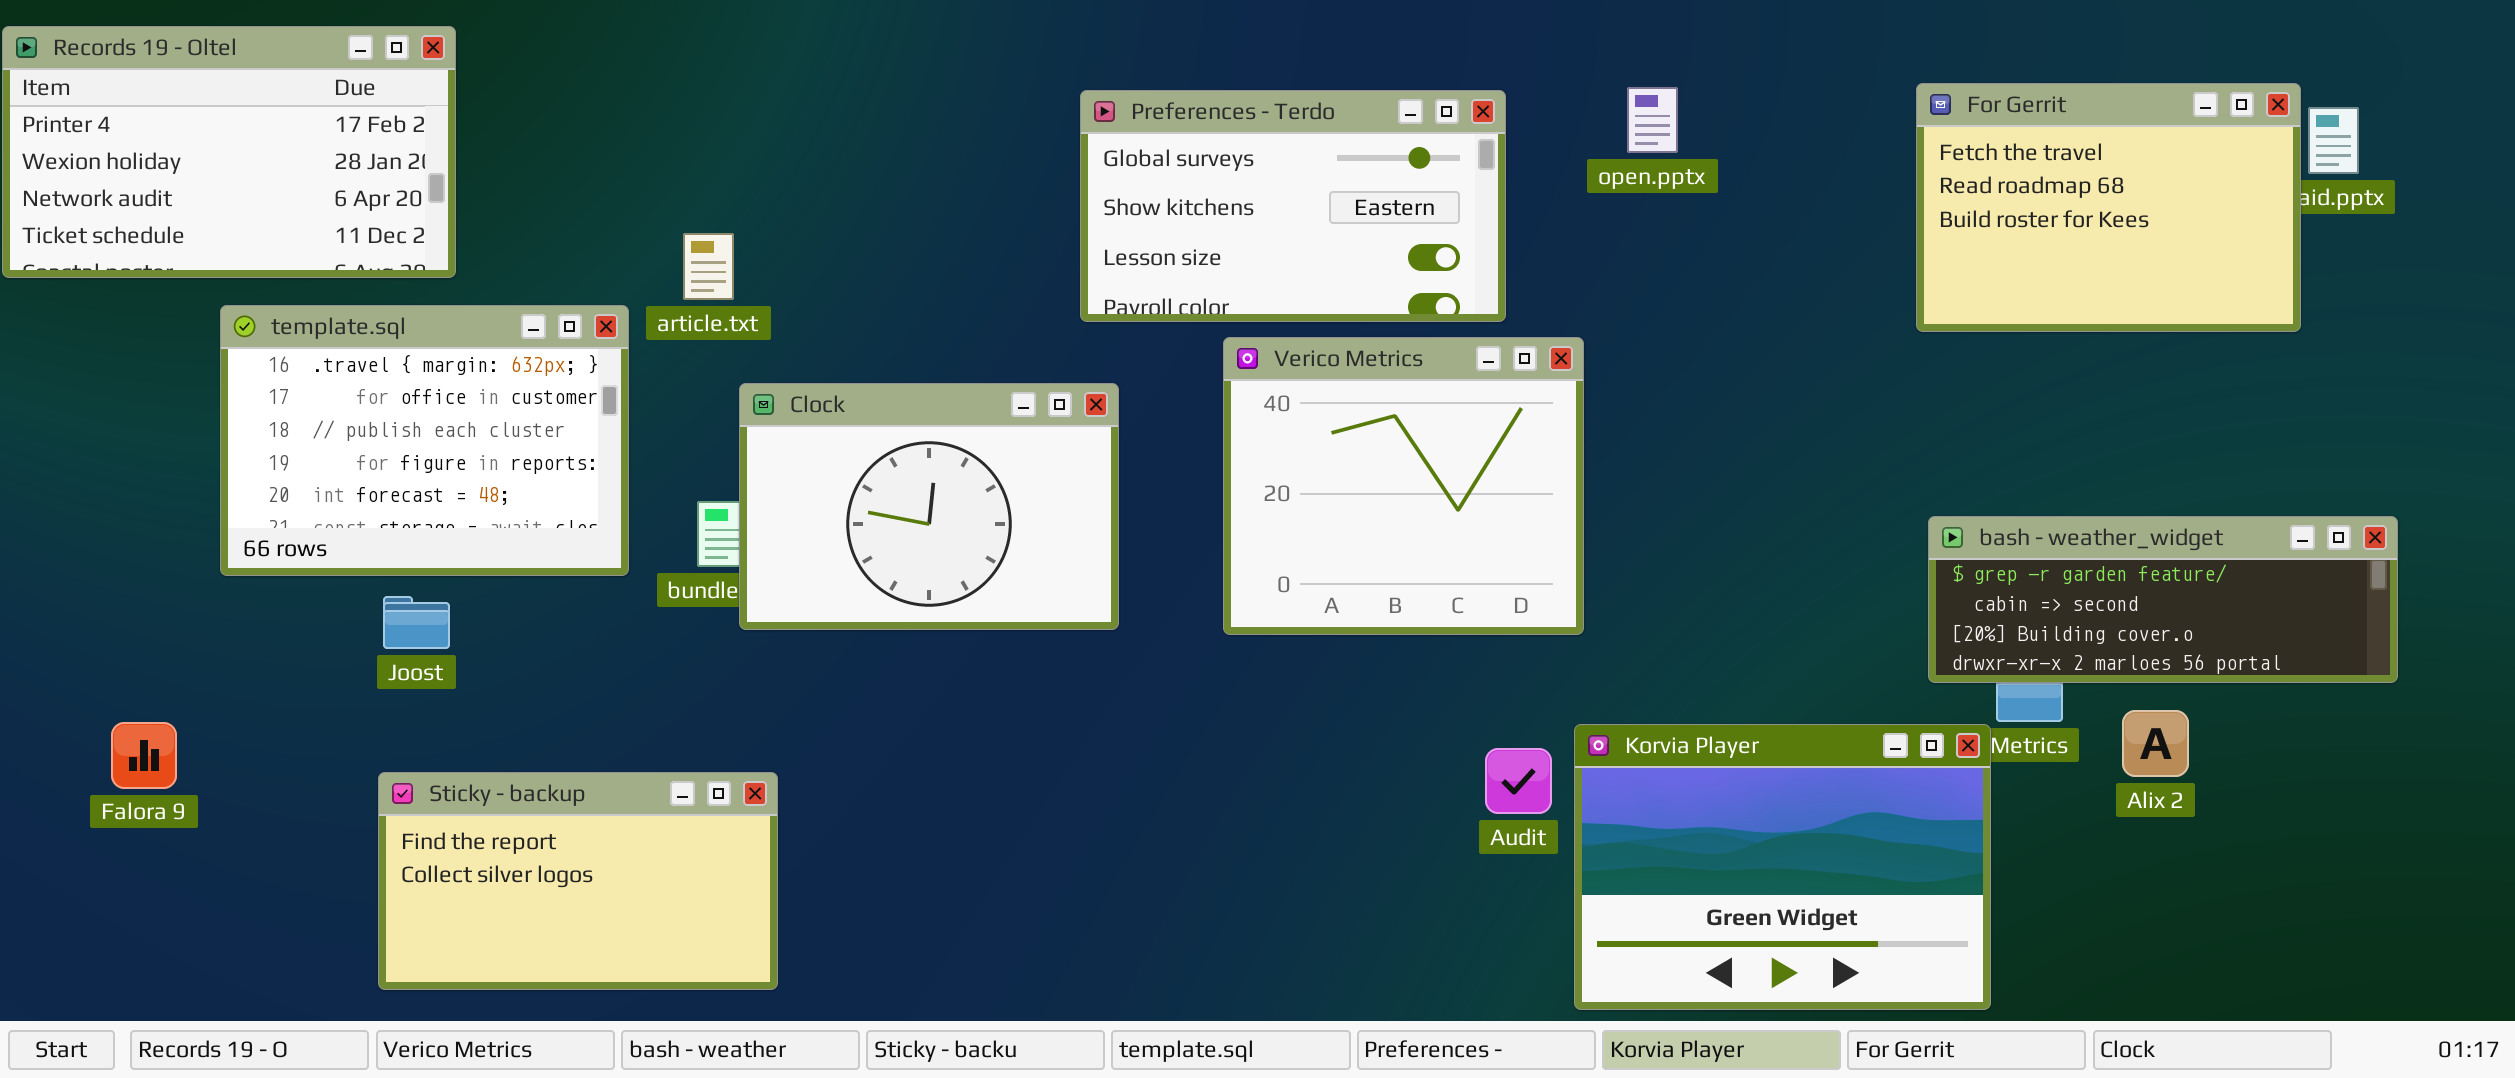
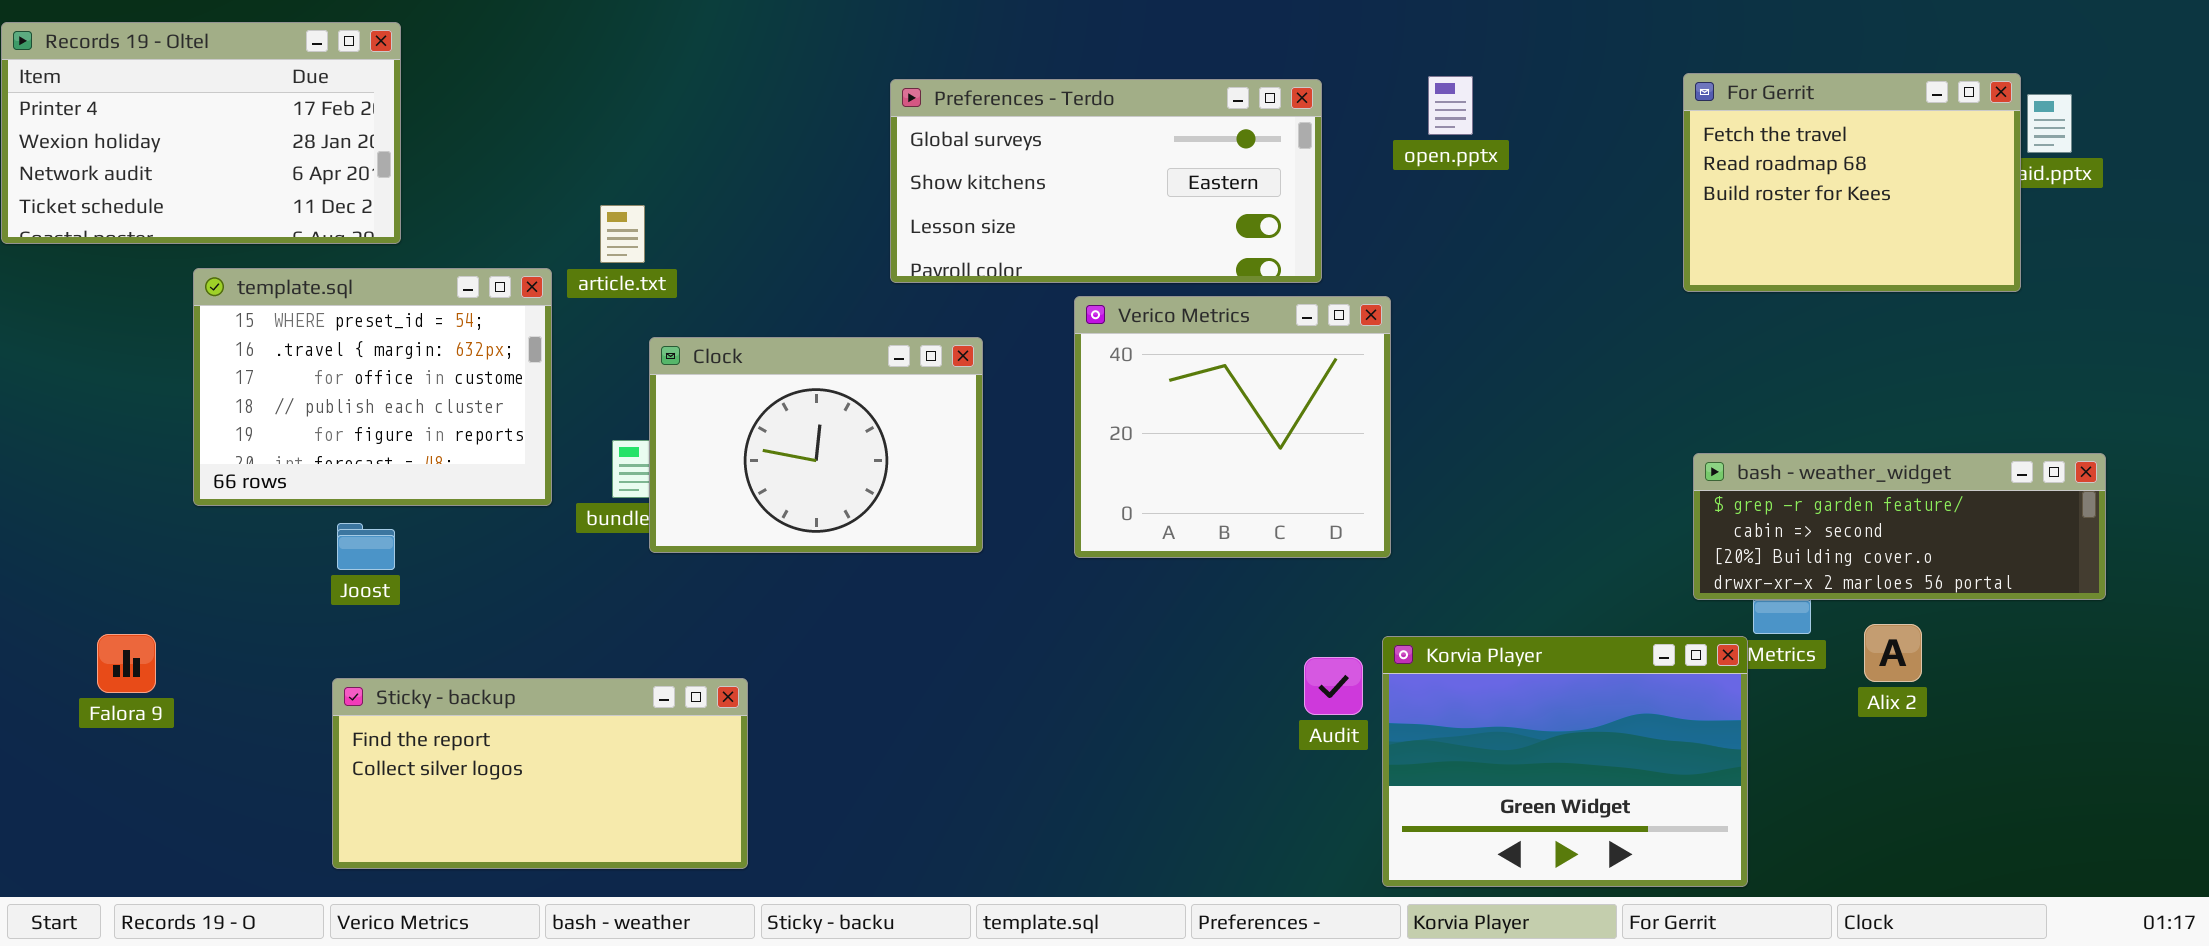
Preferences - Terdo: [1080,90,1506,322] -> [890,79,1322,283], resized
template.sql: [220,305,629,576] -> [193,268,552,506], scrolled up 1 row
Sticky - backup: [378,772,778,990] -> [332,678,748,869], resized

